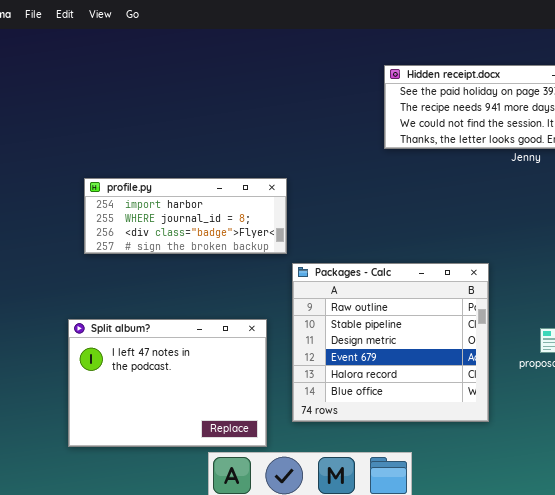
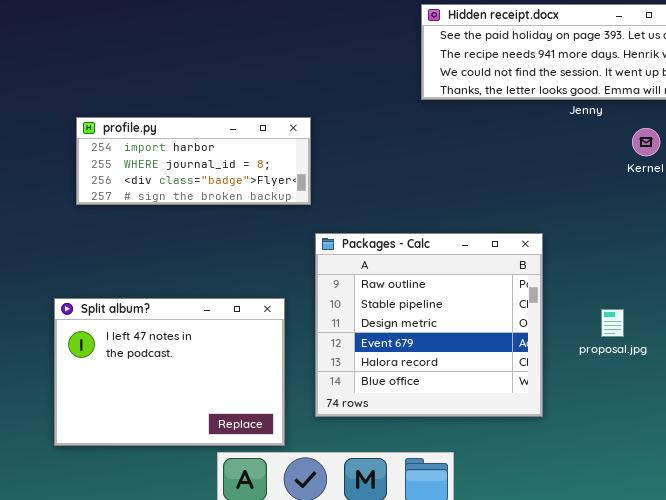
profile.py: [84,178,287,254] -> [76,117,311,205], moved

